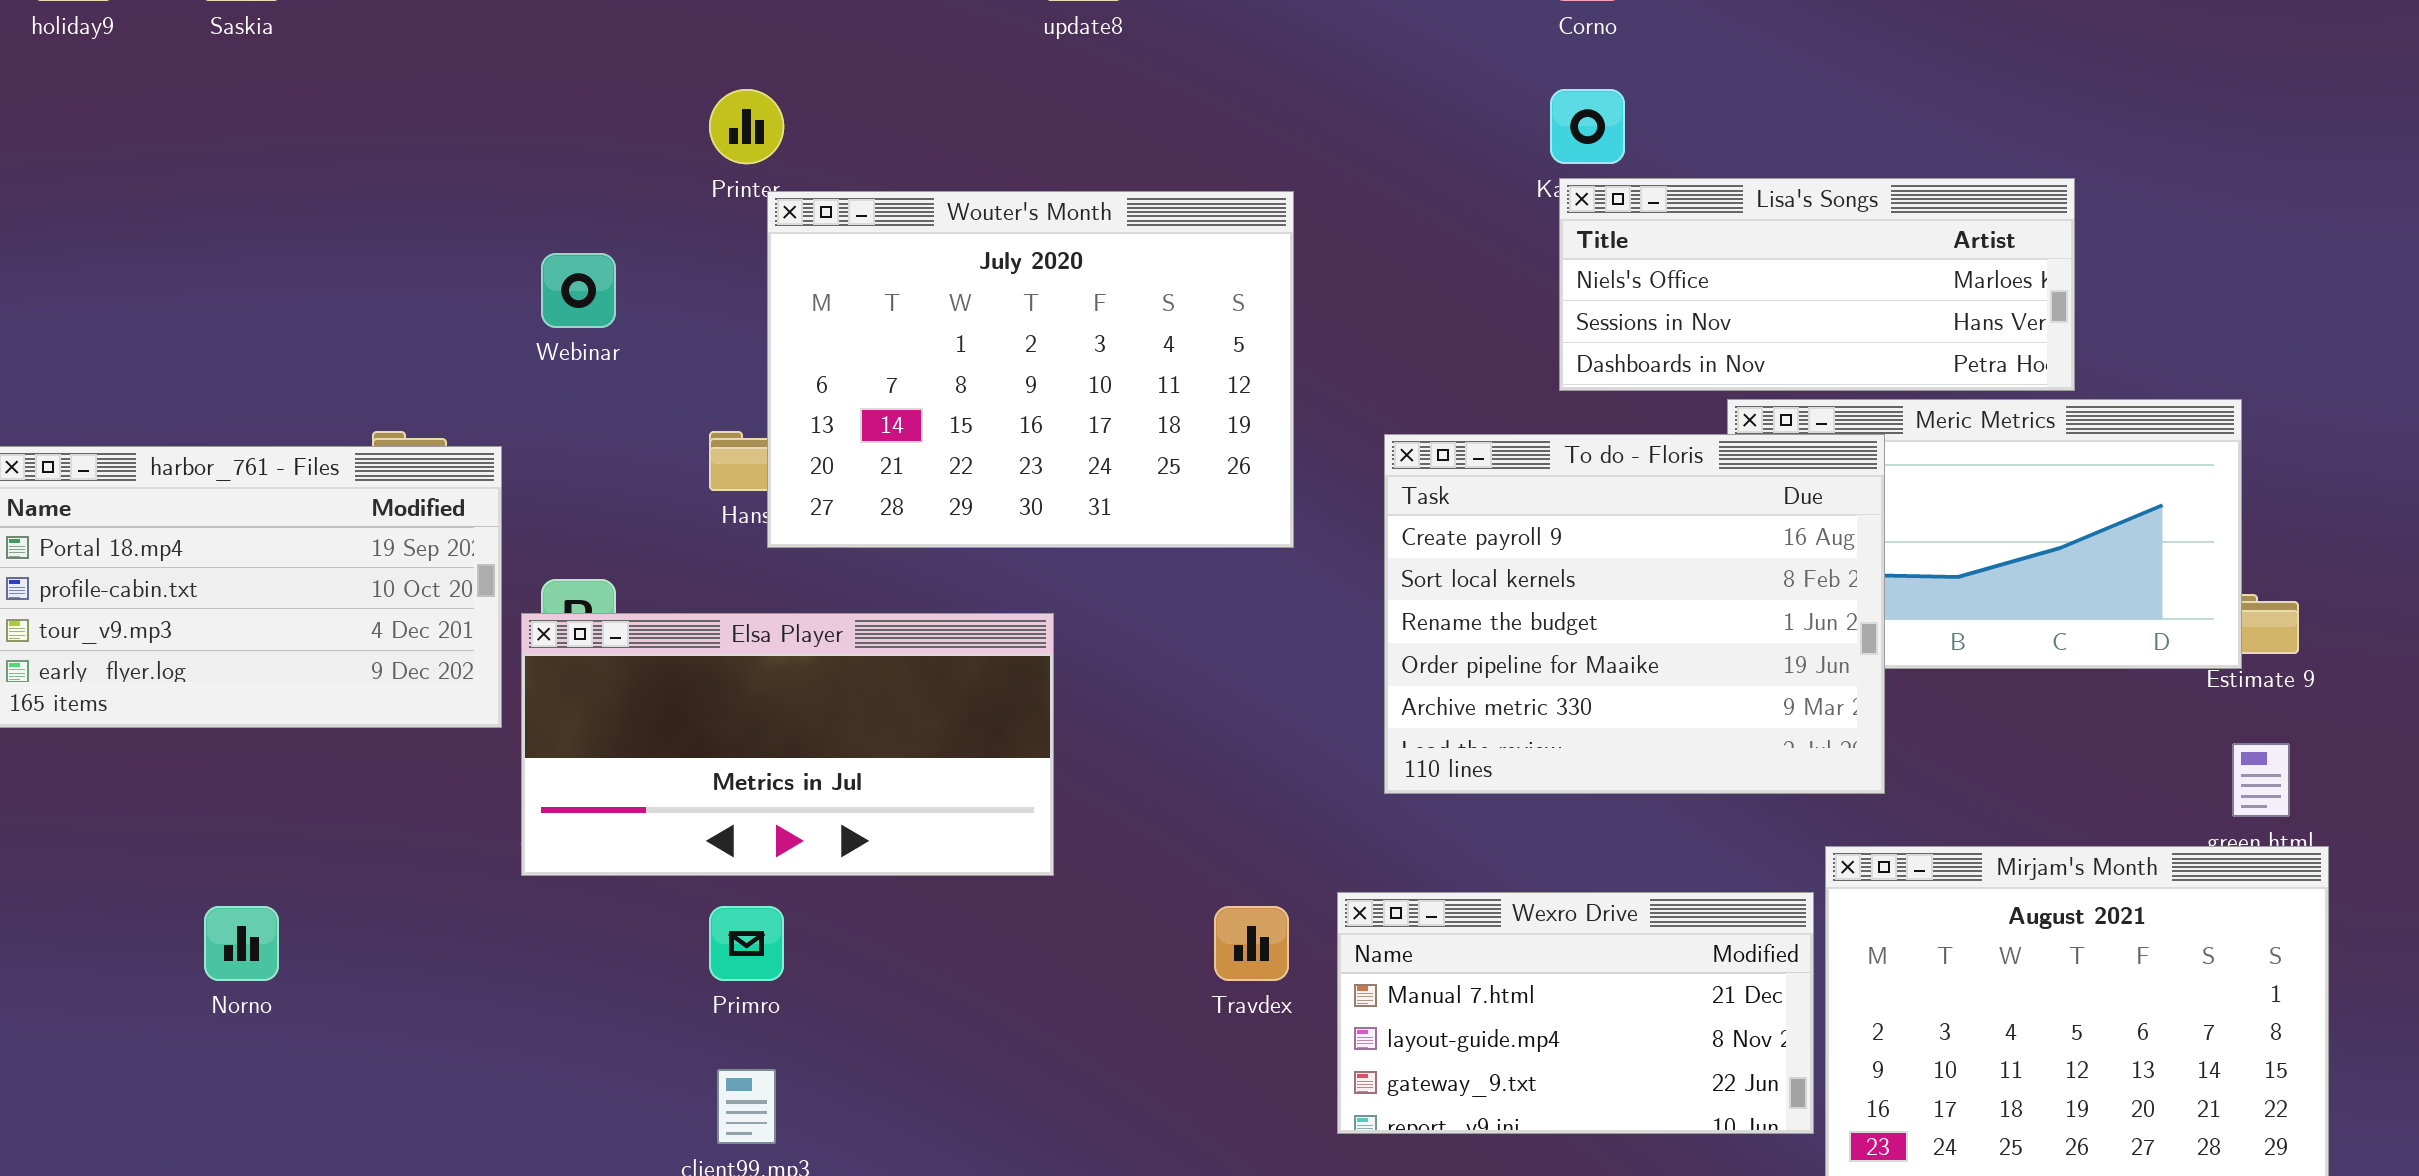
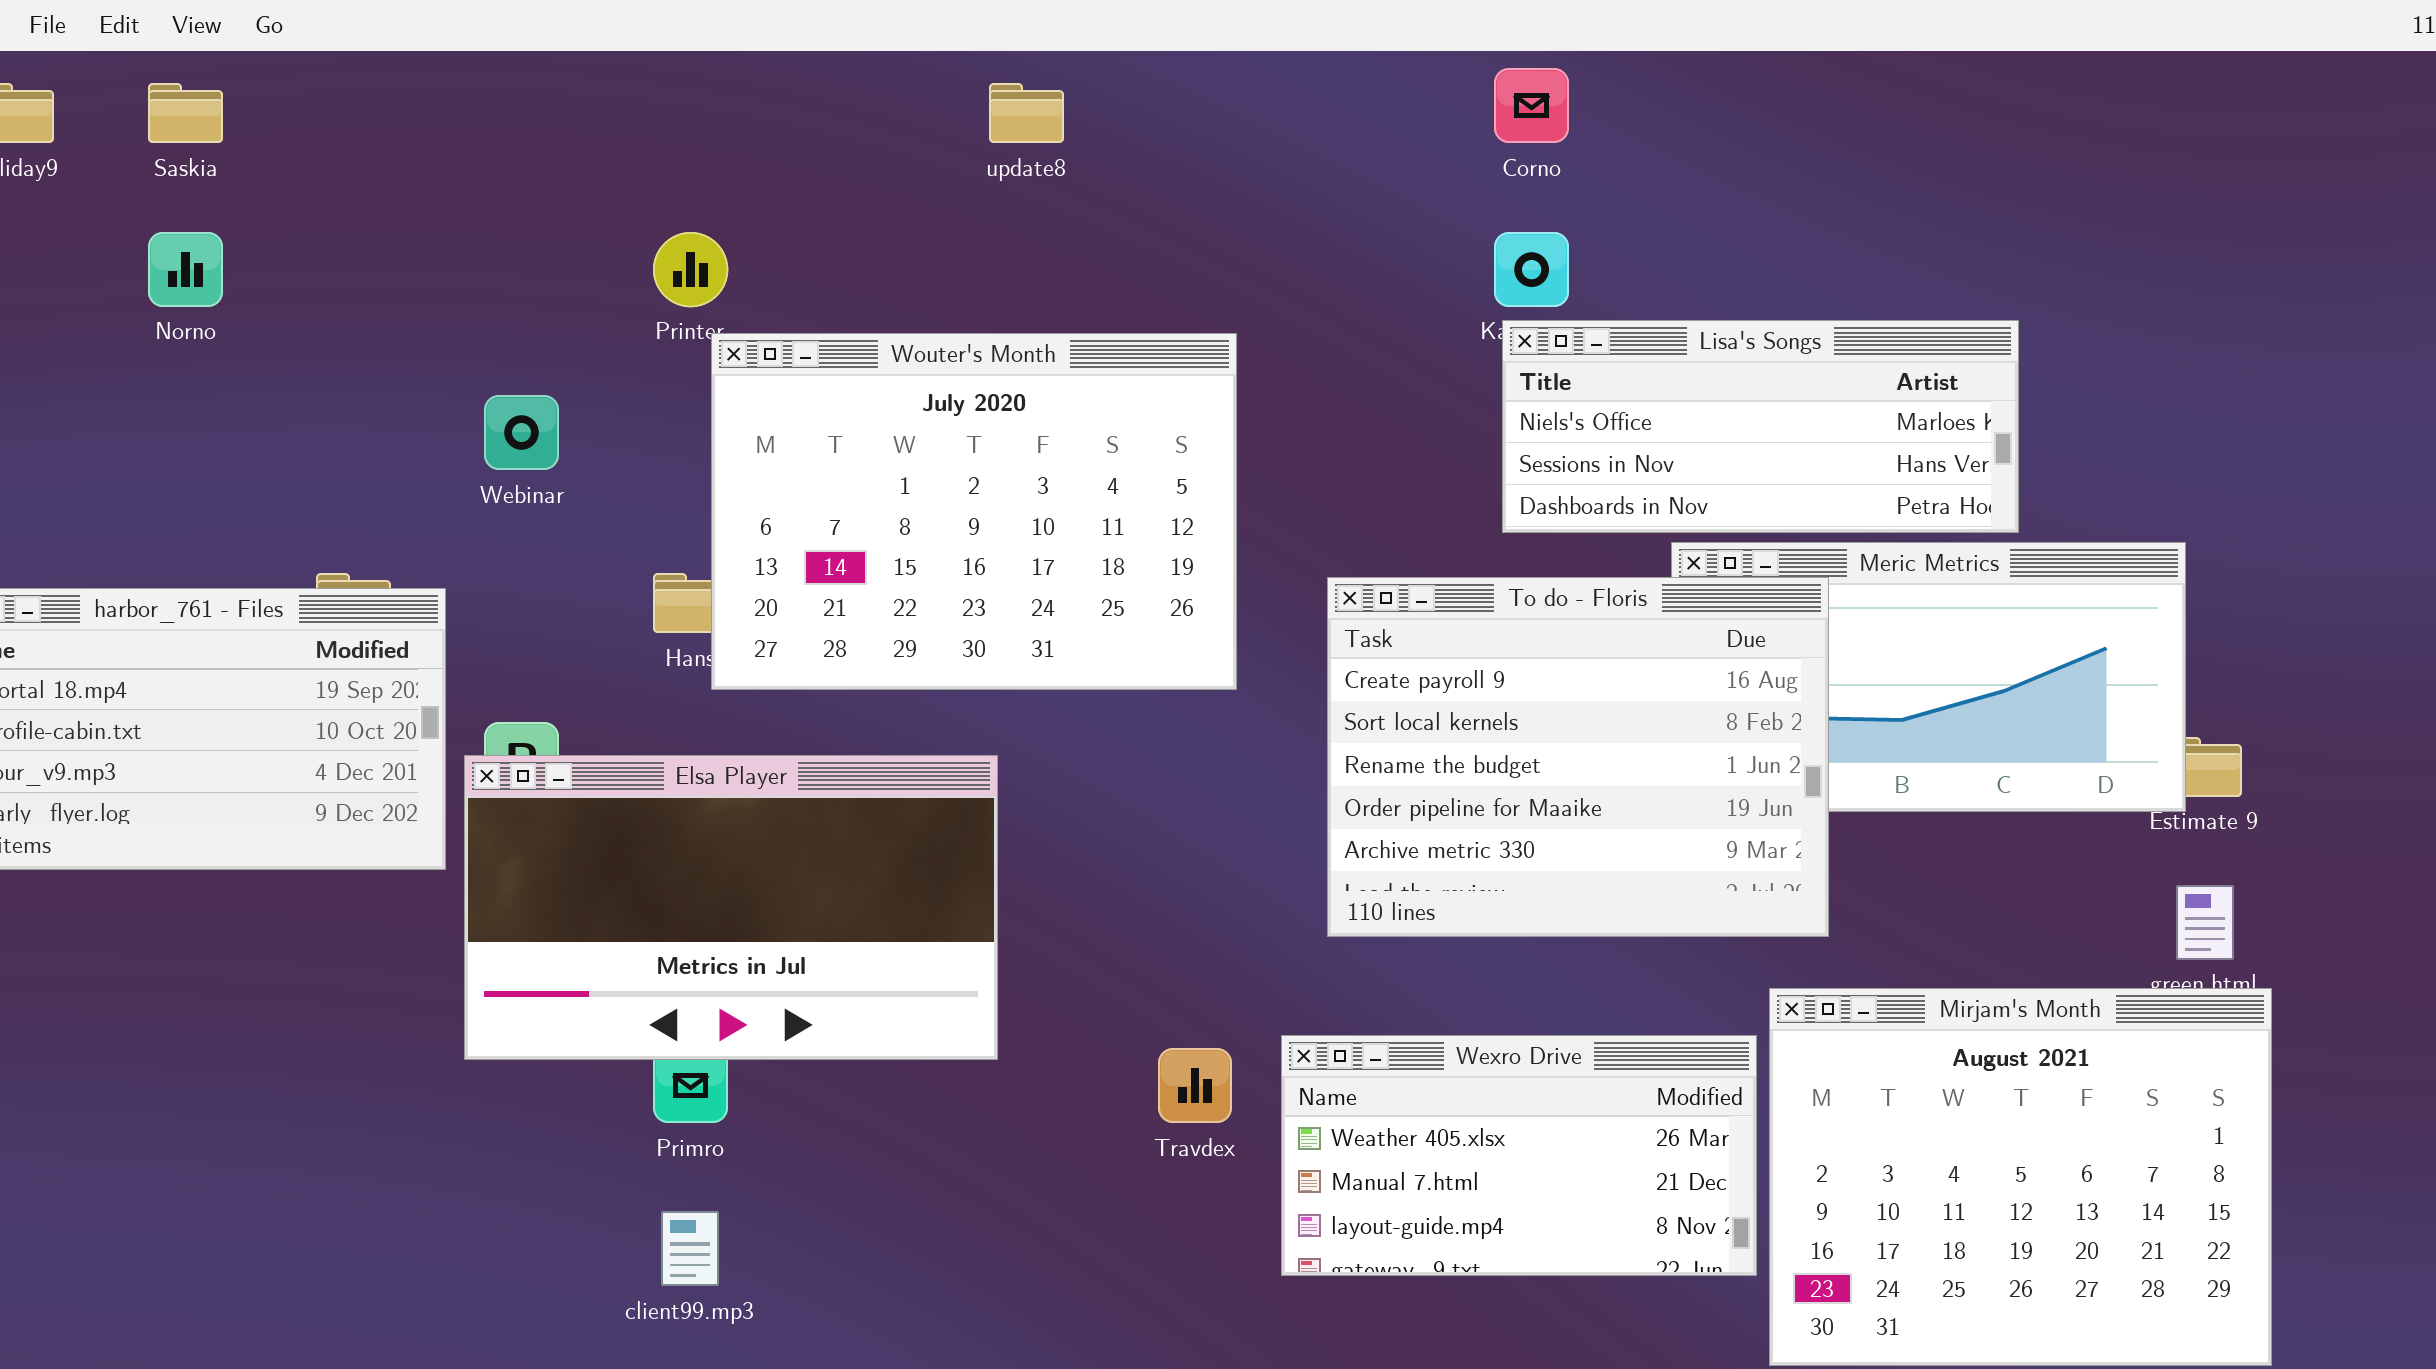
Elsa Player: [521,613,1054,876] -> [464,755,998,1060], resized
Wexro Drive: [1337,892,1814,1134] -> [1281,1035,1757,1276], scrolled up 1 row
Norno: [204,906,279,981] -> [148,232,223,307], moved

